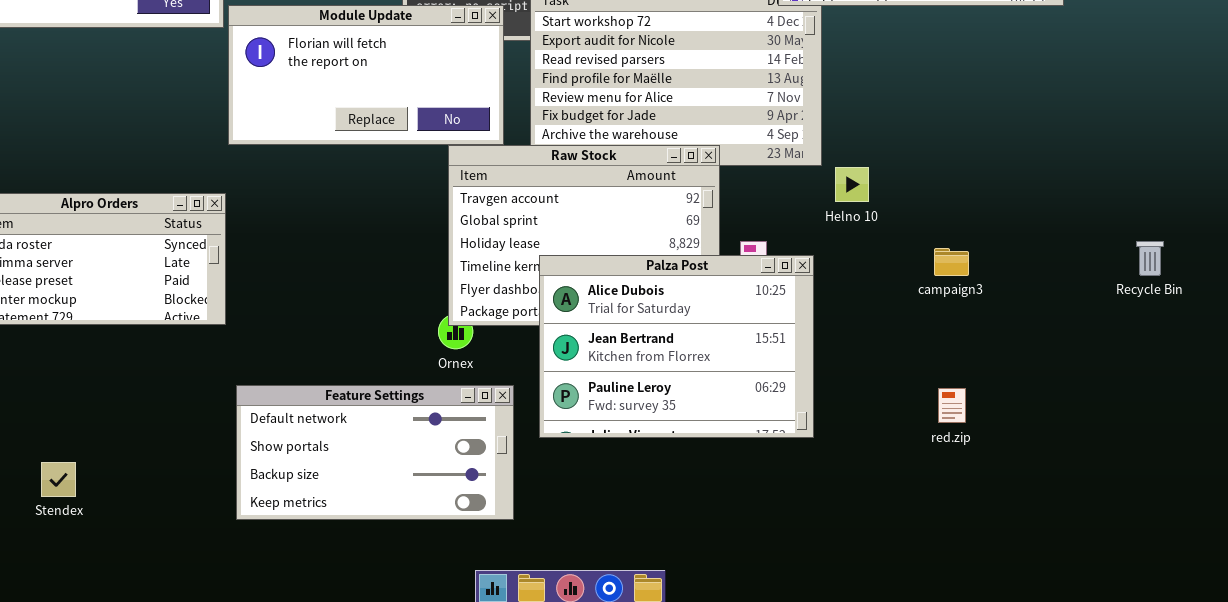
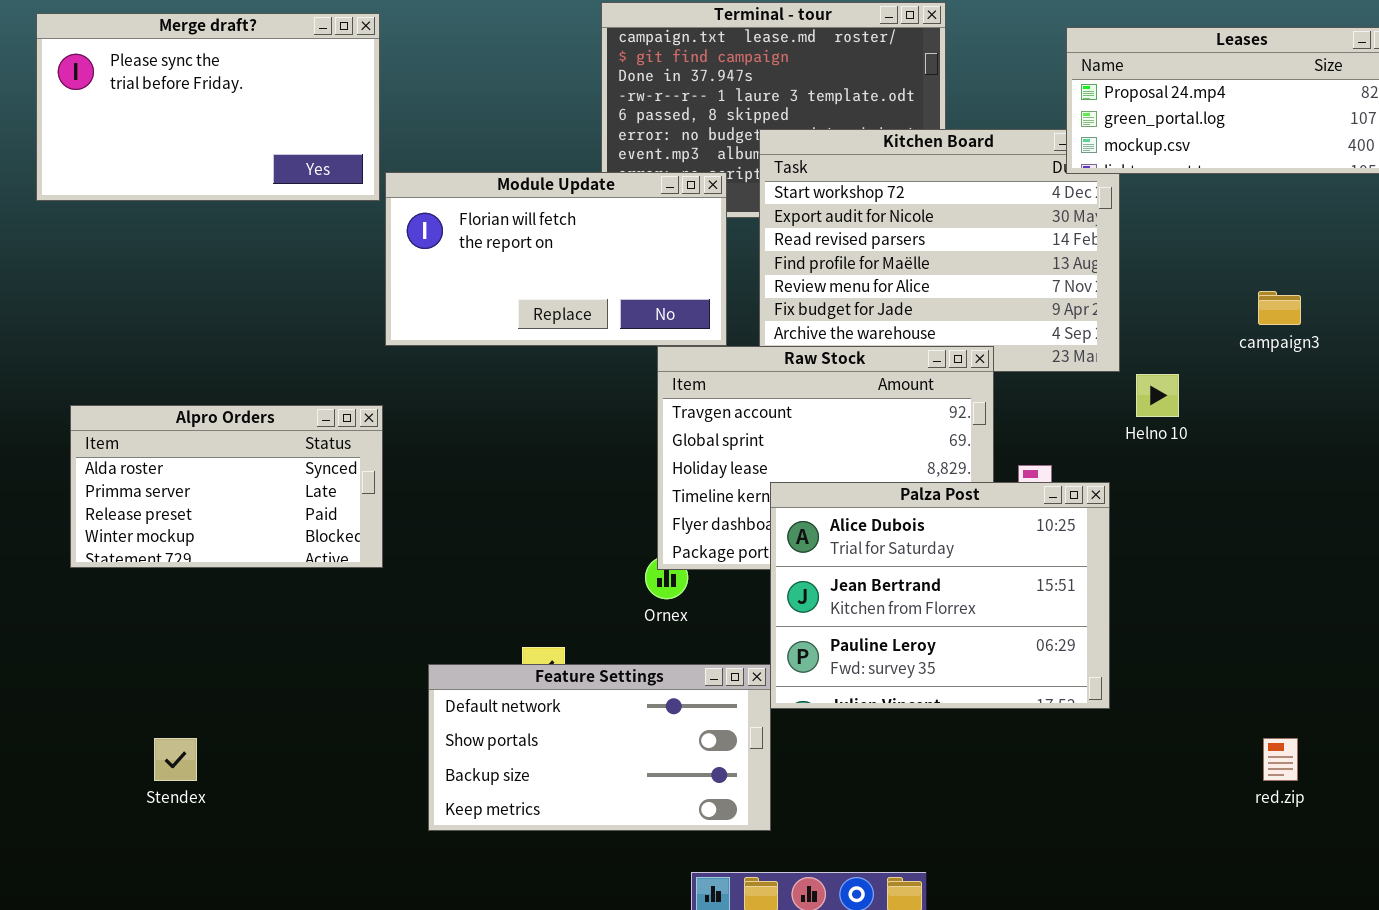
campaign3: [934,248,969,276] -> [1258,291,1301,325], moved
Feature Settings: [236,385,514,520] -> [428,664,771,831], moved
red.zip: [938,388,966,423] -> [1263,738,1298,781], moved

